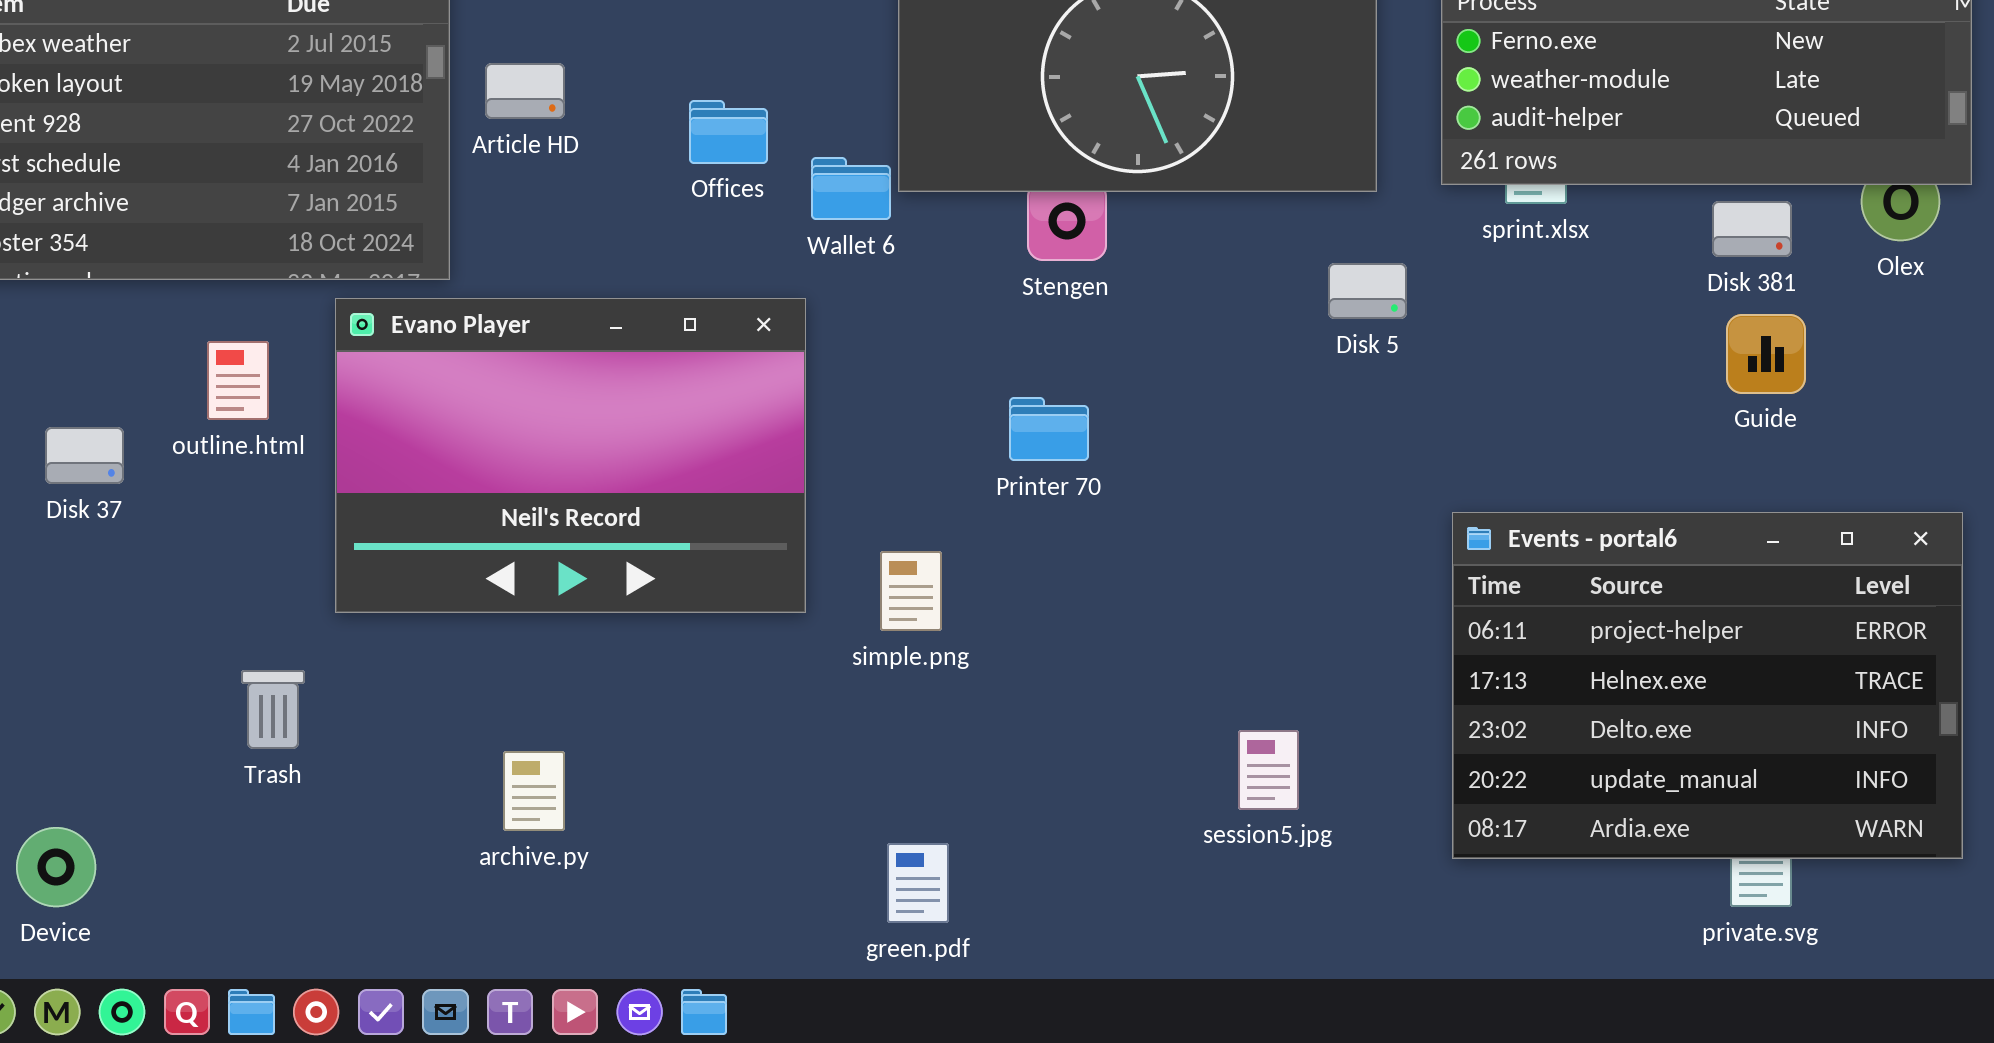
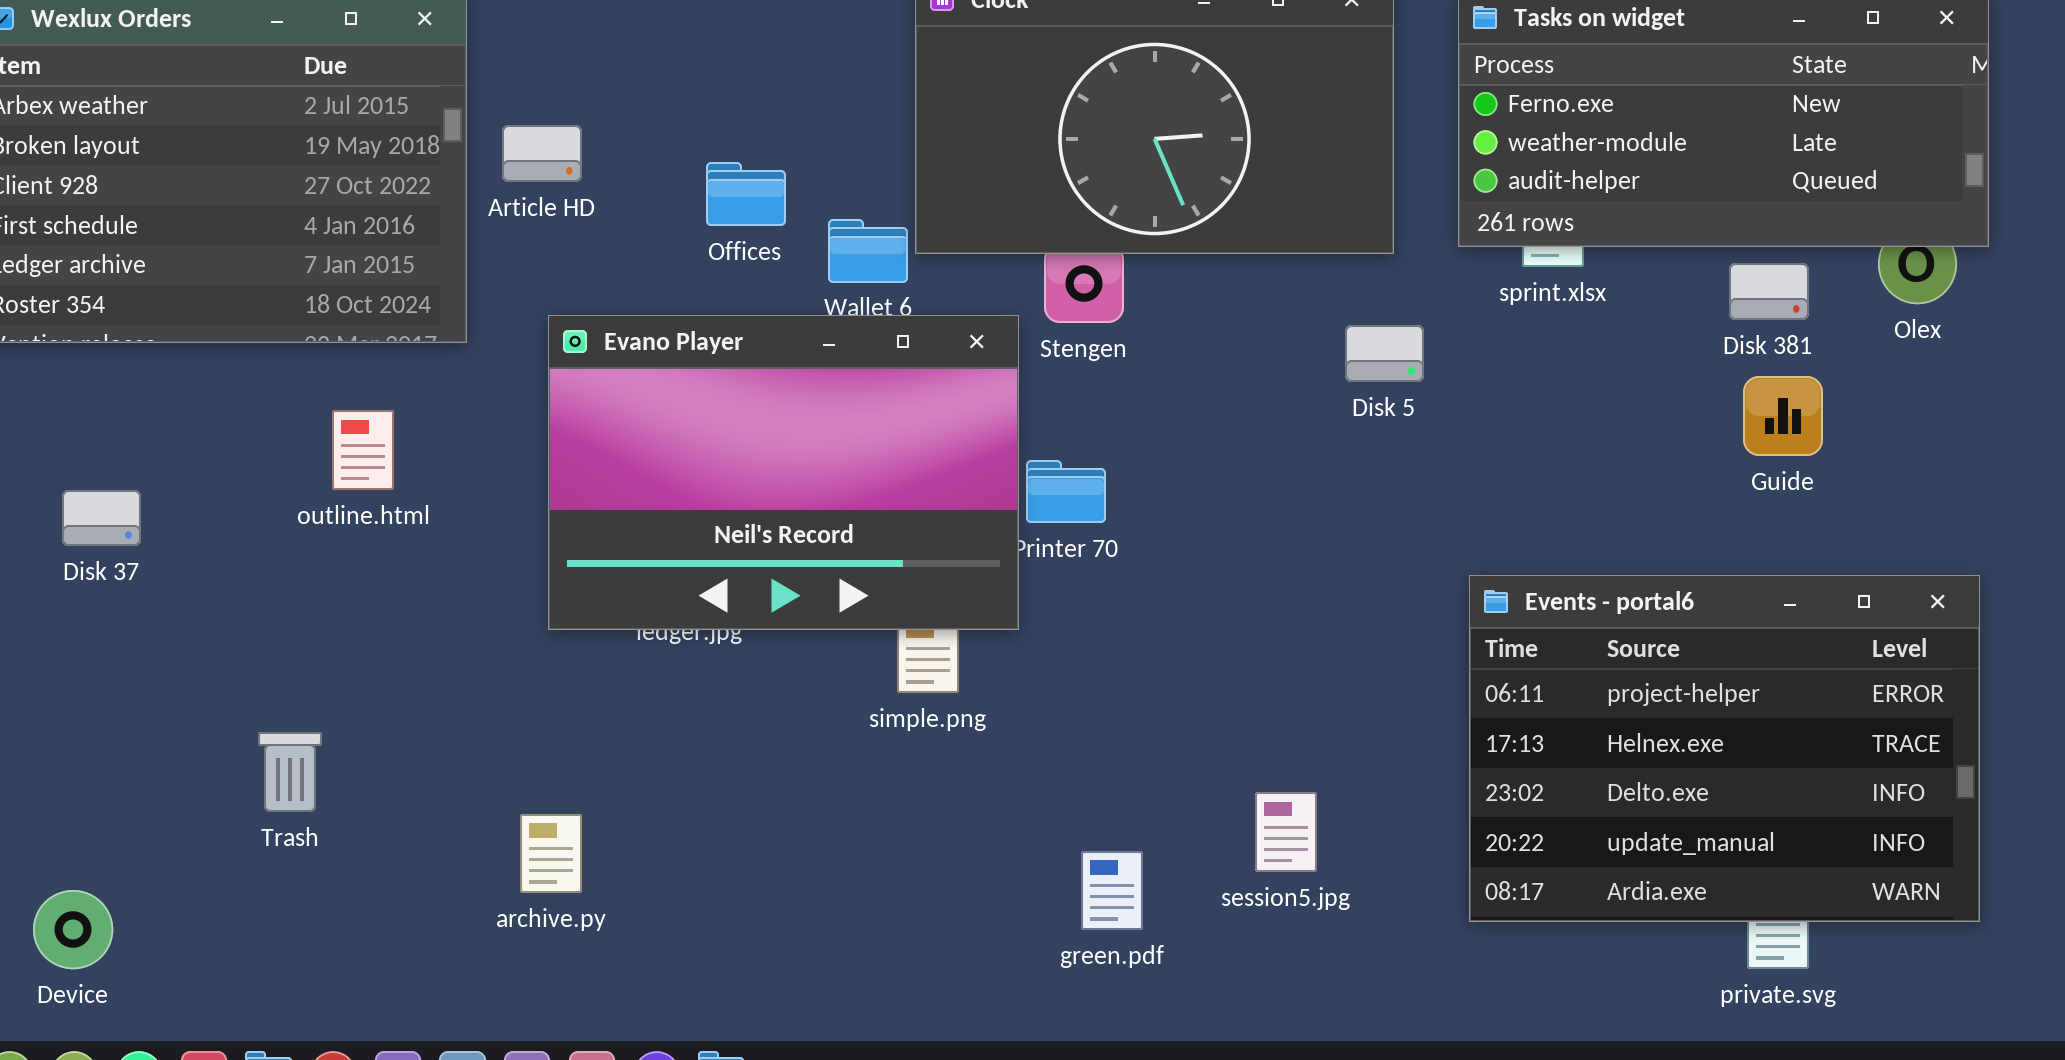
Evano Player: [335,298,806,613] -> [548,315,1019,630], moved
outline.html: [207,341,269,420] -> [332,410,394,490], moved
green.pdf: [887,843,949,923] -> [1081,851,1143,930], moved

